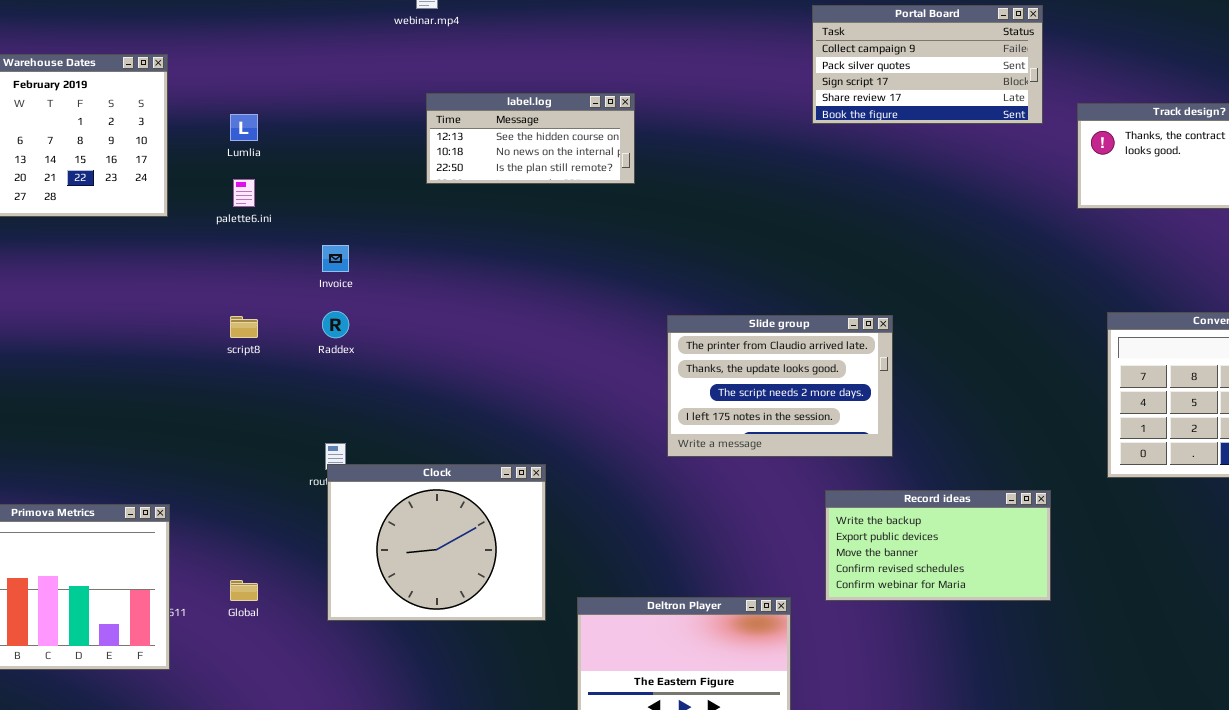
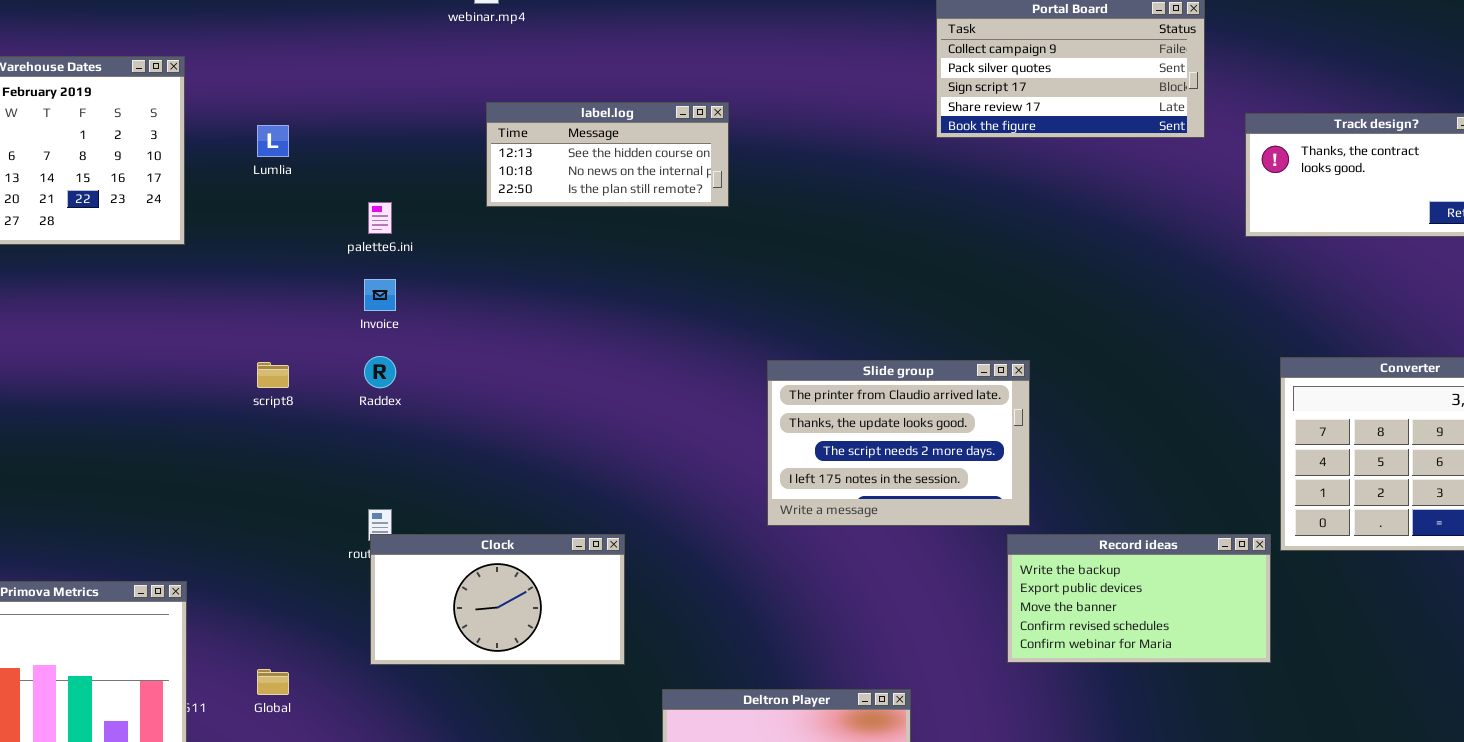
palette6.ini: [233,179,255,207] -> [368,202,392,234], moved
Clock: [327,464,546,621] -> [370,534,625,665], resized
Record ideas: [825,490,1051,601] -> [1007,534,1271,663], moved

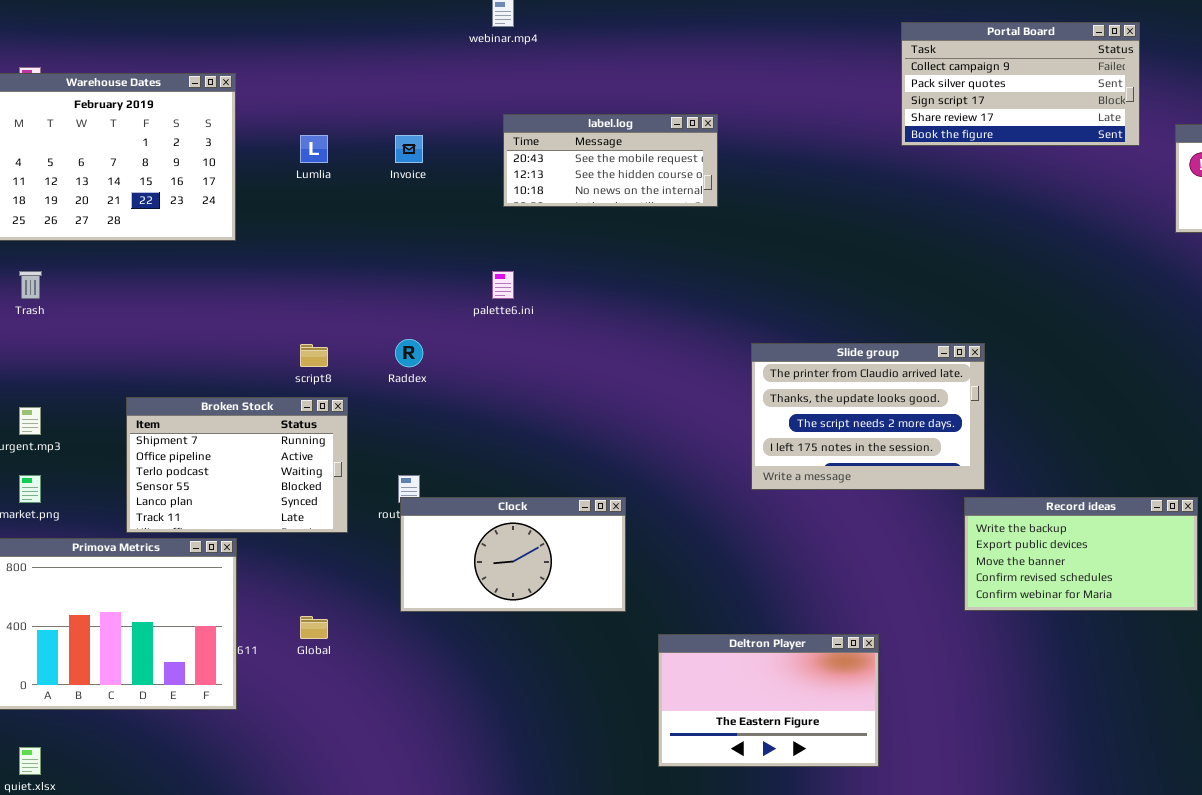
label.log: [486,102,729,207] -> [503,114,718,207], scrolled up 1 row
palette6.ini: [368,202,392,234] -> [492,271,514,299], moved
Invoice: [364,279,396,311] -> [395,135,423,163], moved
Broken Stock: none -> [126,397,348,533], opened

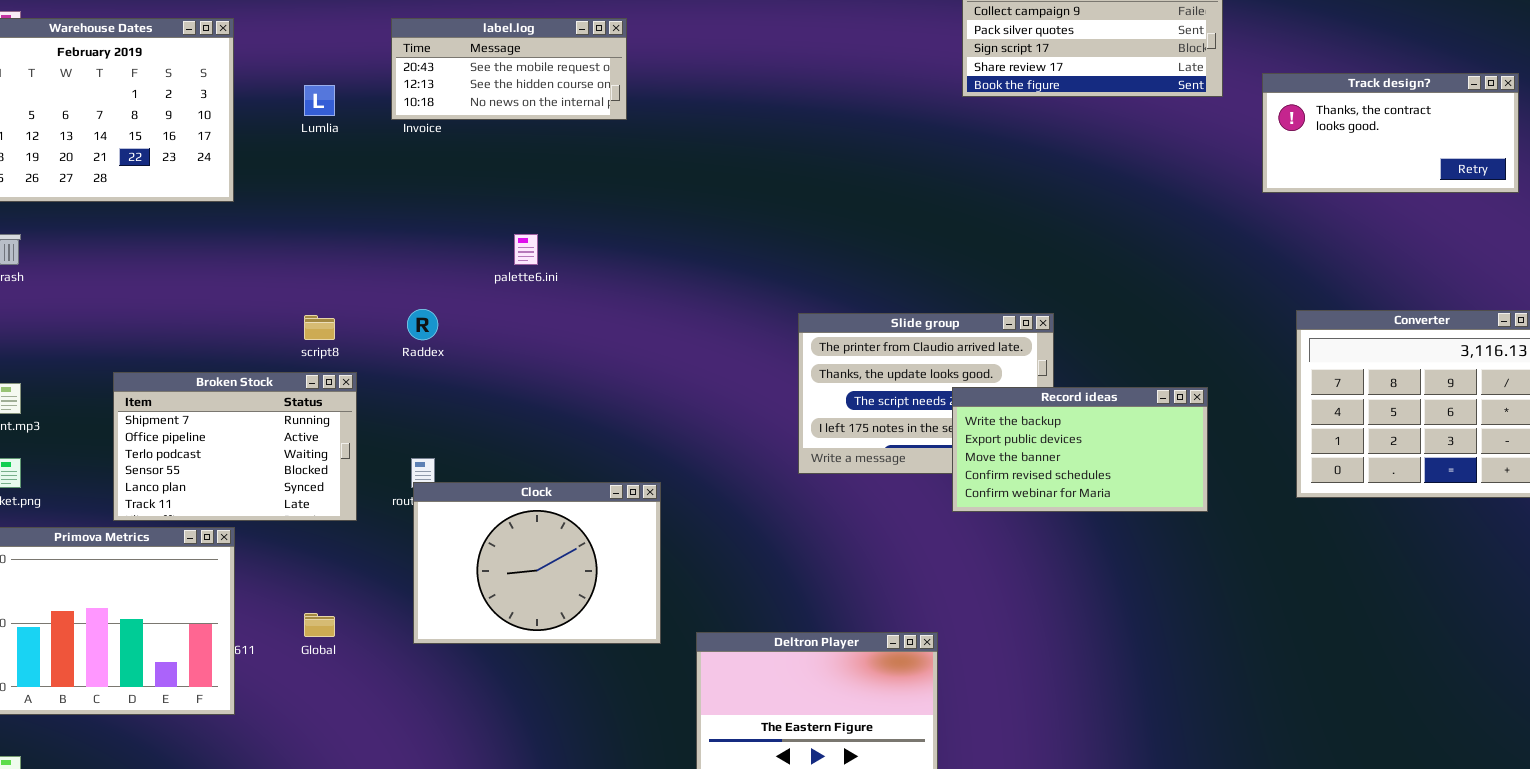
label.log: [503,114,718,207] -> [391,18,627,120], moved
Clock: [400,497,626,612] -> [413,482,661,644], resized
Record ideas: [964,497,1198,611] -> [952,387,1208,512], moved

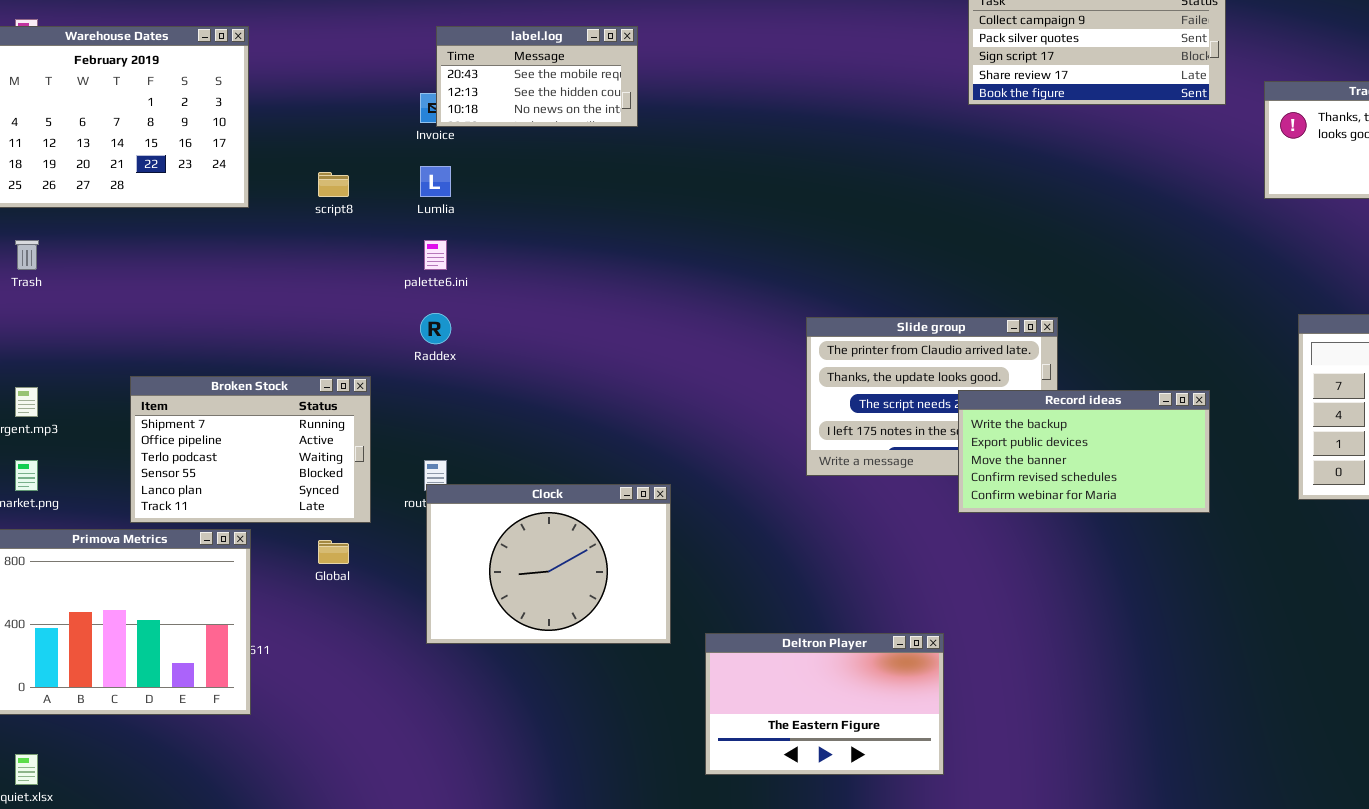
label.log: [391,18,627,120] -> [436,26,638,127], resized
Lumlia: [304,85,335,116] -> [420,166,451,197], moved
palette6.ini: [514,234,538,265] -> [424,240,447,270], moved
script8: [304,315,335,340] -> [318,172,349,197], moved
Global: [304,613,335,637] -> [318,540,349,564], moved

